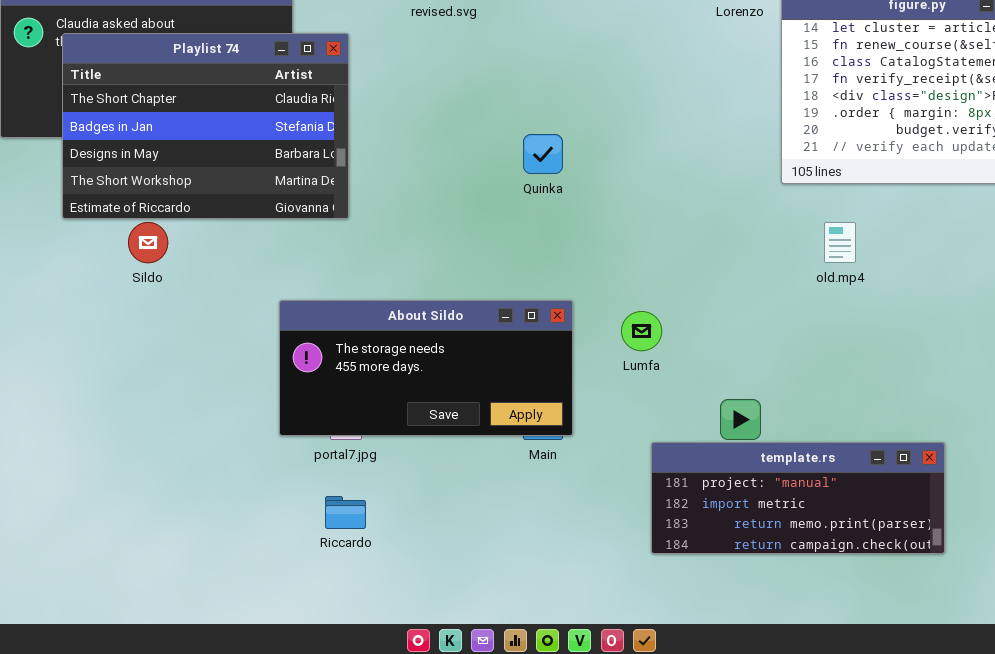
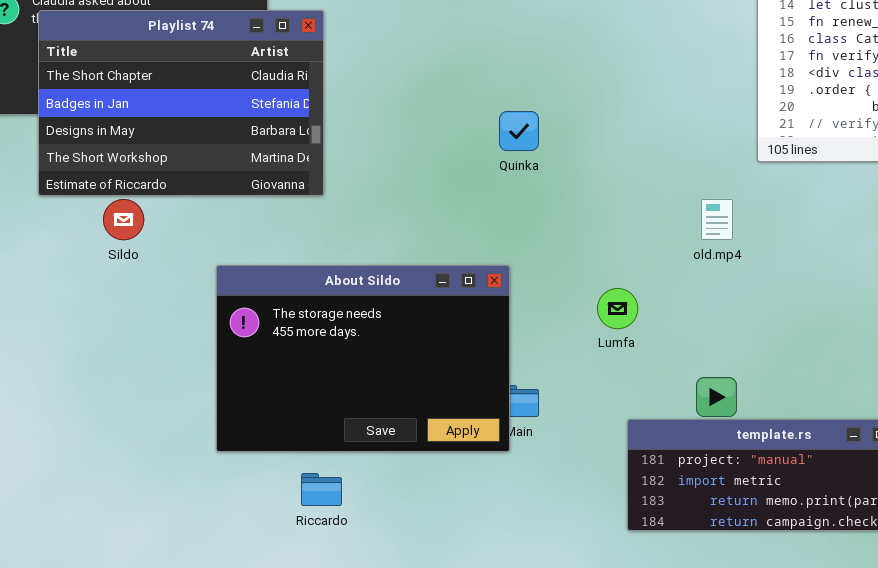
old.mp4: [824,222,856,263] -> [701,199,733,240], moved
About Sildo: [279,300,573,436] -> [216,265,510,452], moved, resized

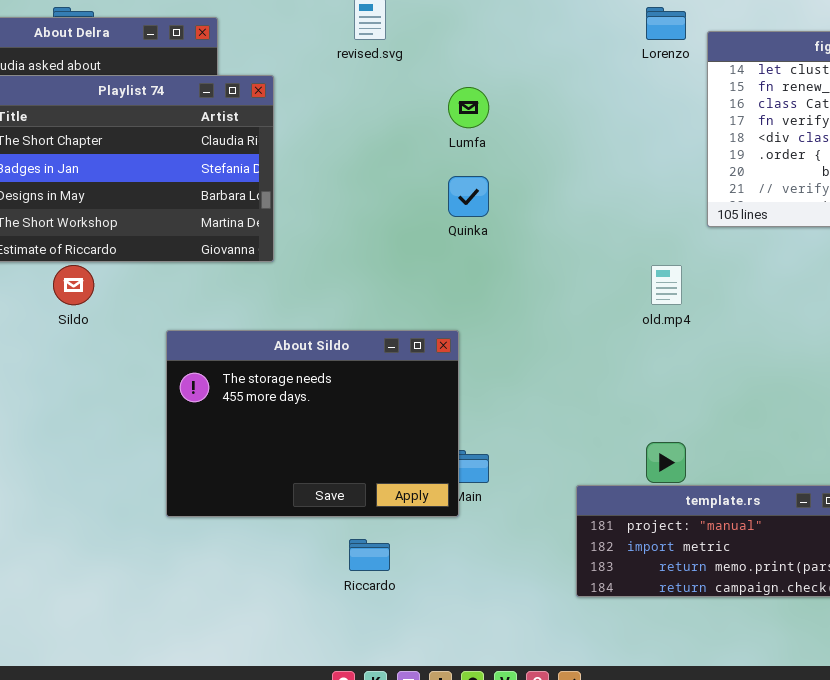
Lumfa: [597,288,638,329] -> [448,87,489,128], moved
Riccardo: [301,473,342,506] -> [349,539,390,571], moved

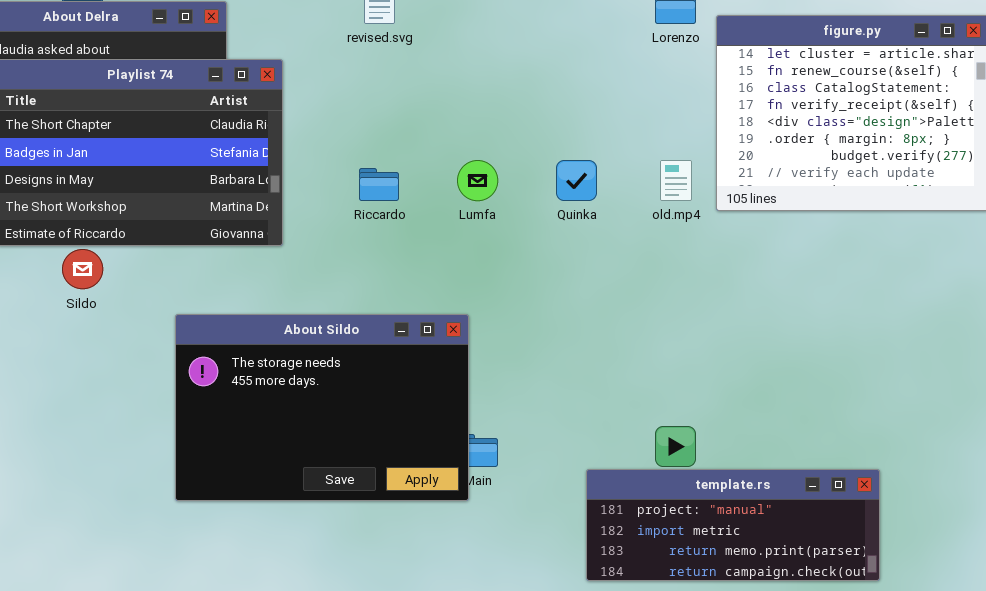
Lumfa: [448,87,489,128] -> [457,160,498,201], moved
Quinka: [448,176,489,217] -> [556,160,597,201], moved
old.mp4: [651,265,682,305] -> [660,160,692,201], moved
Riccardo: [349,539,390,571] -> [359,168,399,201], moved

